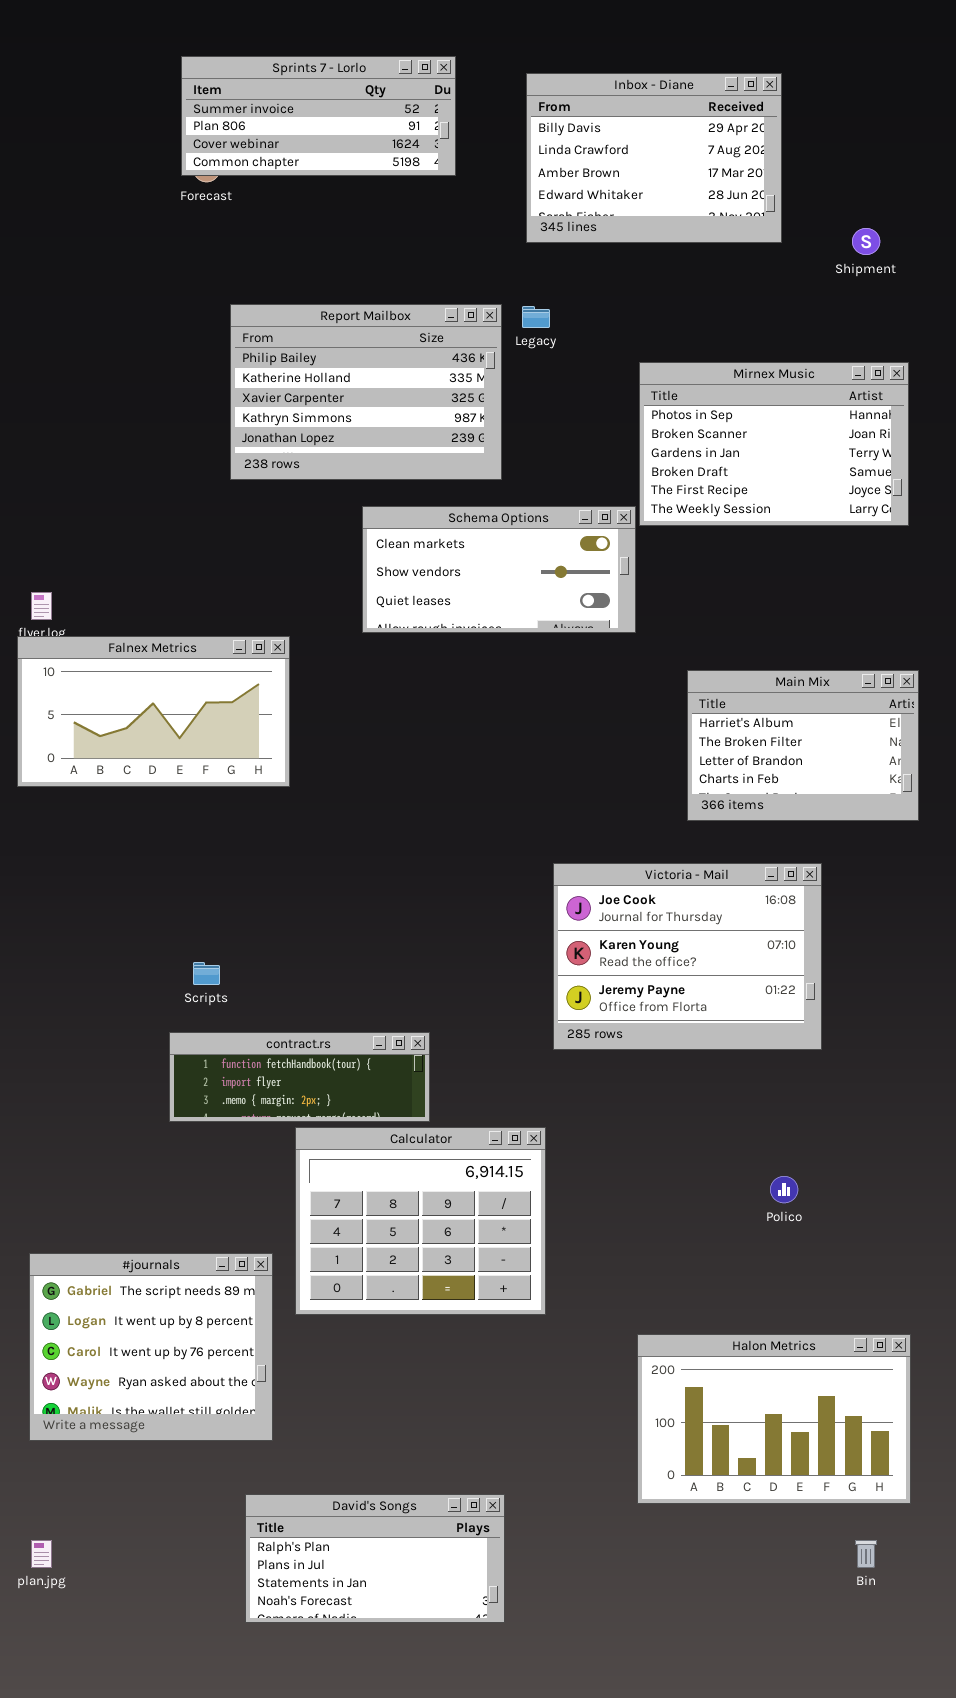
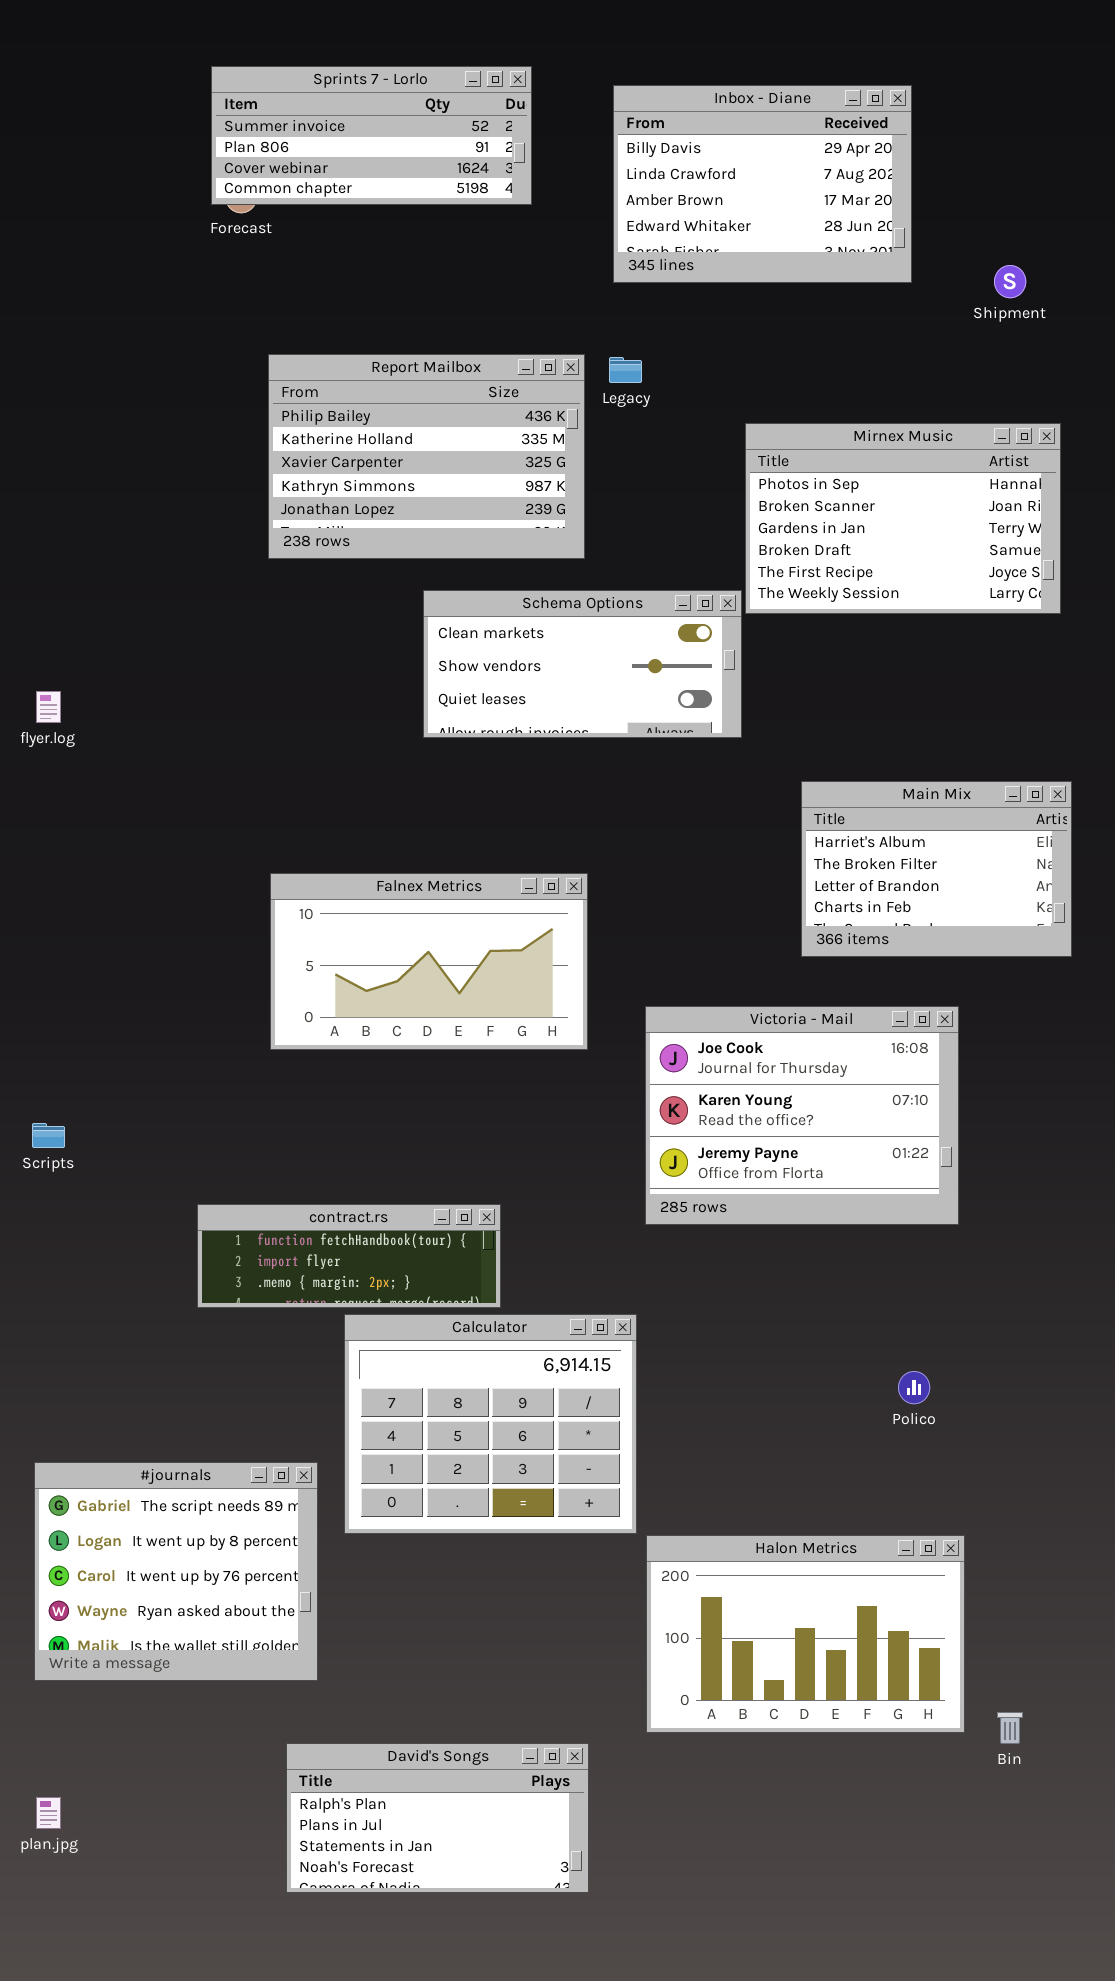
Falnex Metrics: [17,636,290,787] -> [270,873,588,1050], moved
Scripts: [193,962,220,985] -> [32,1123,65,1148], moved
Halon Metrics: [637,1334,911,1504] -> [646,1535,965,1733], moved
Bin: [855,1540,877,1568] -> [997,1712,1023,1744], moved

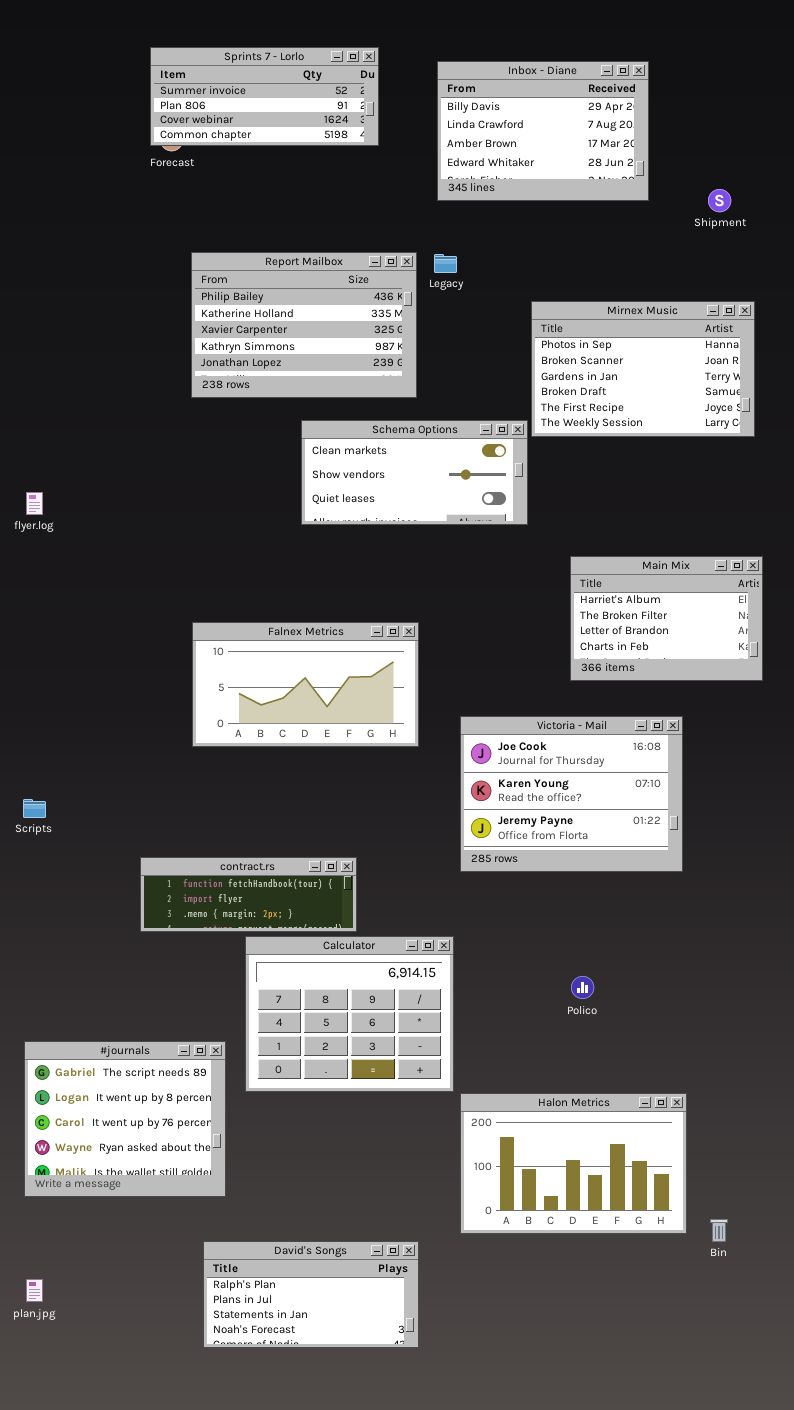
Polico: [898,1371,930,1404] -> [571,976,594,999], moved

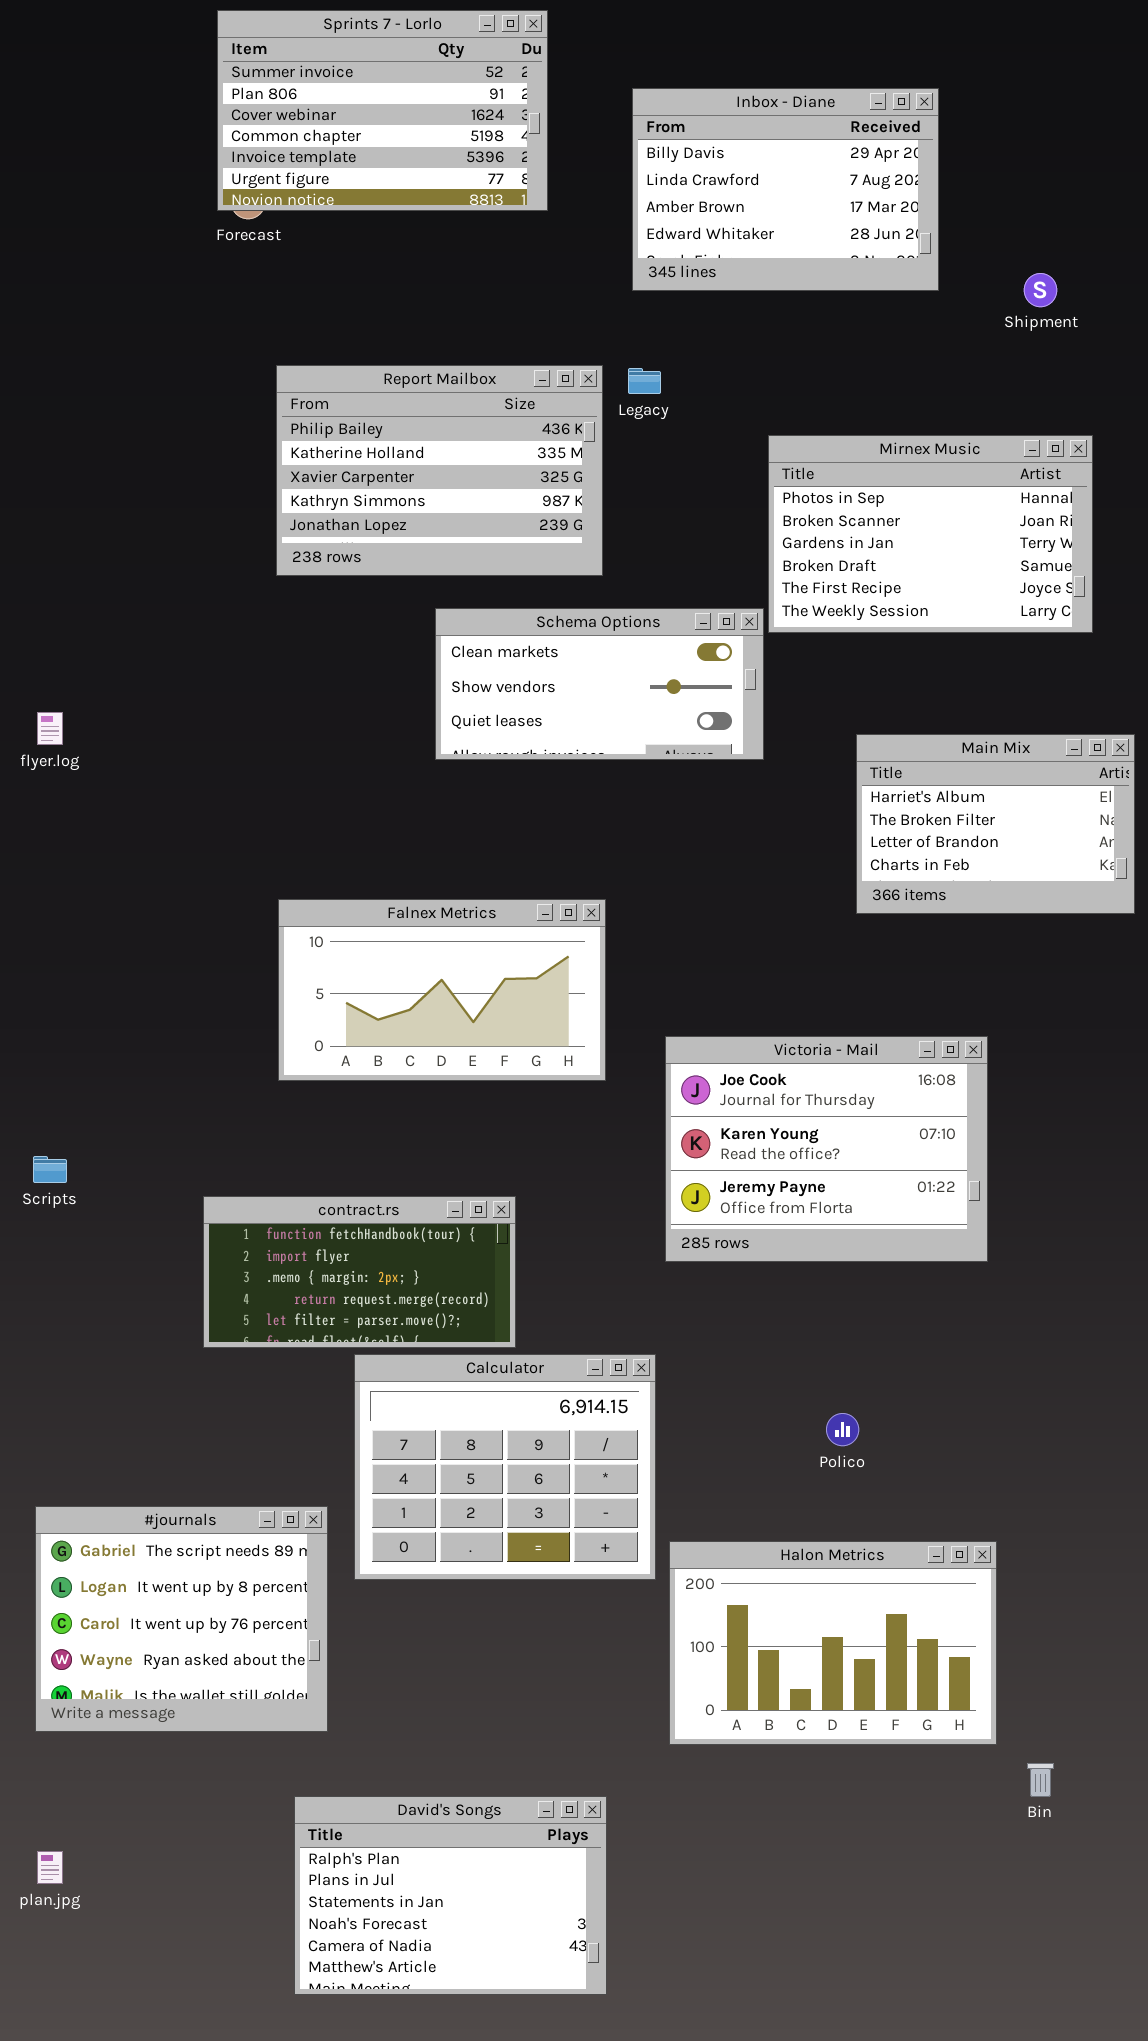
Sprints 7 - Lorlo: [150,47,379,146] -> [217,10,548,211], resized
Main Mix: [570,556,763,681] -> [856,734,1135,914], moved
contract.rs: [140,857,357,932] -> [203,1196,516,1348], resized
Halon Metrics: [460,1093,687,1234] -> [669,1541,997,1745], moved
David's Songs: [203,1241,419,1348] -> [294,1796,607,1995], resized

